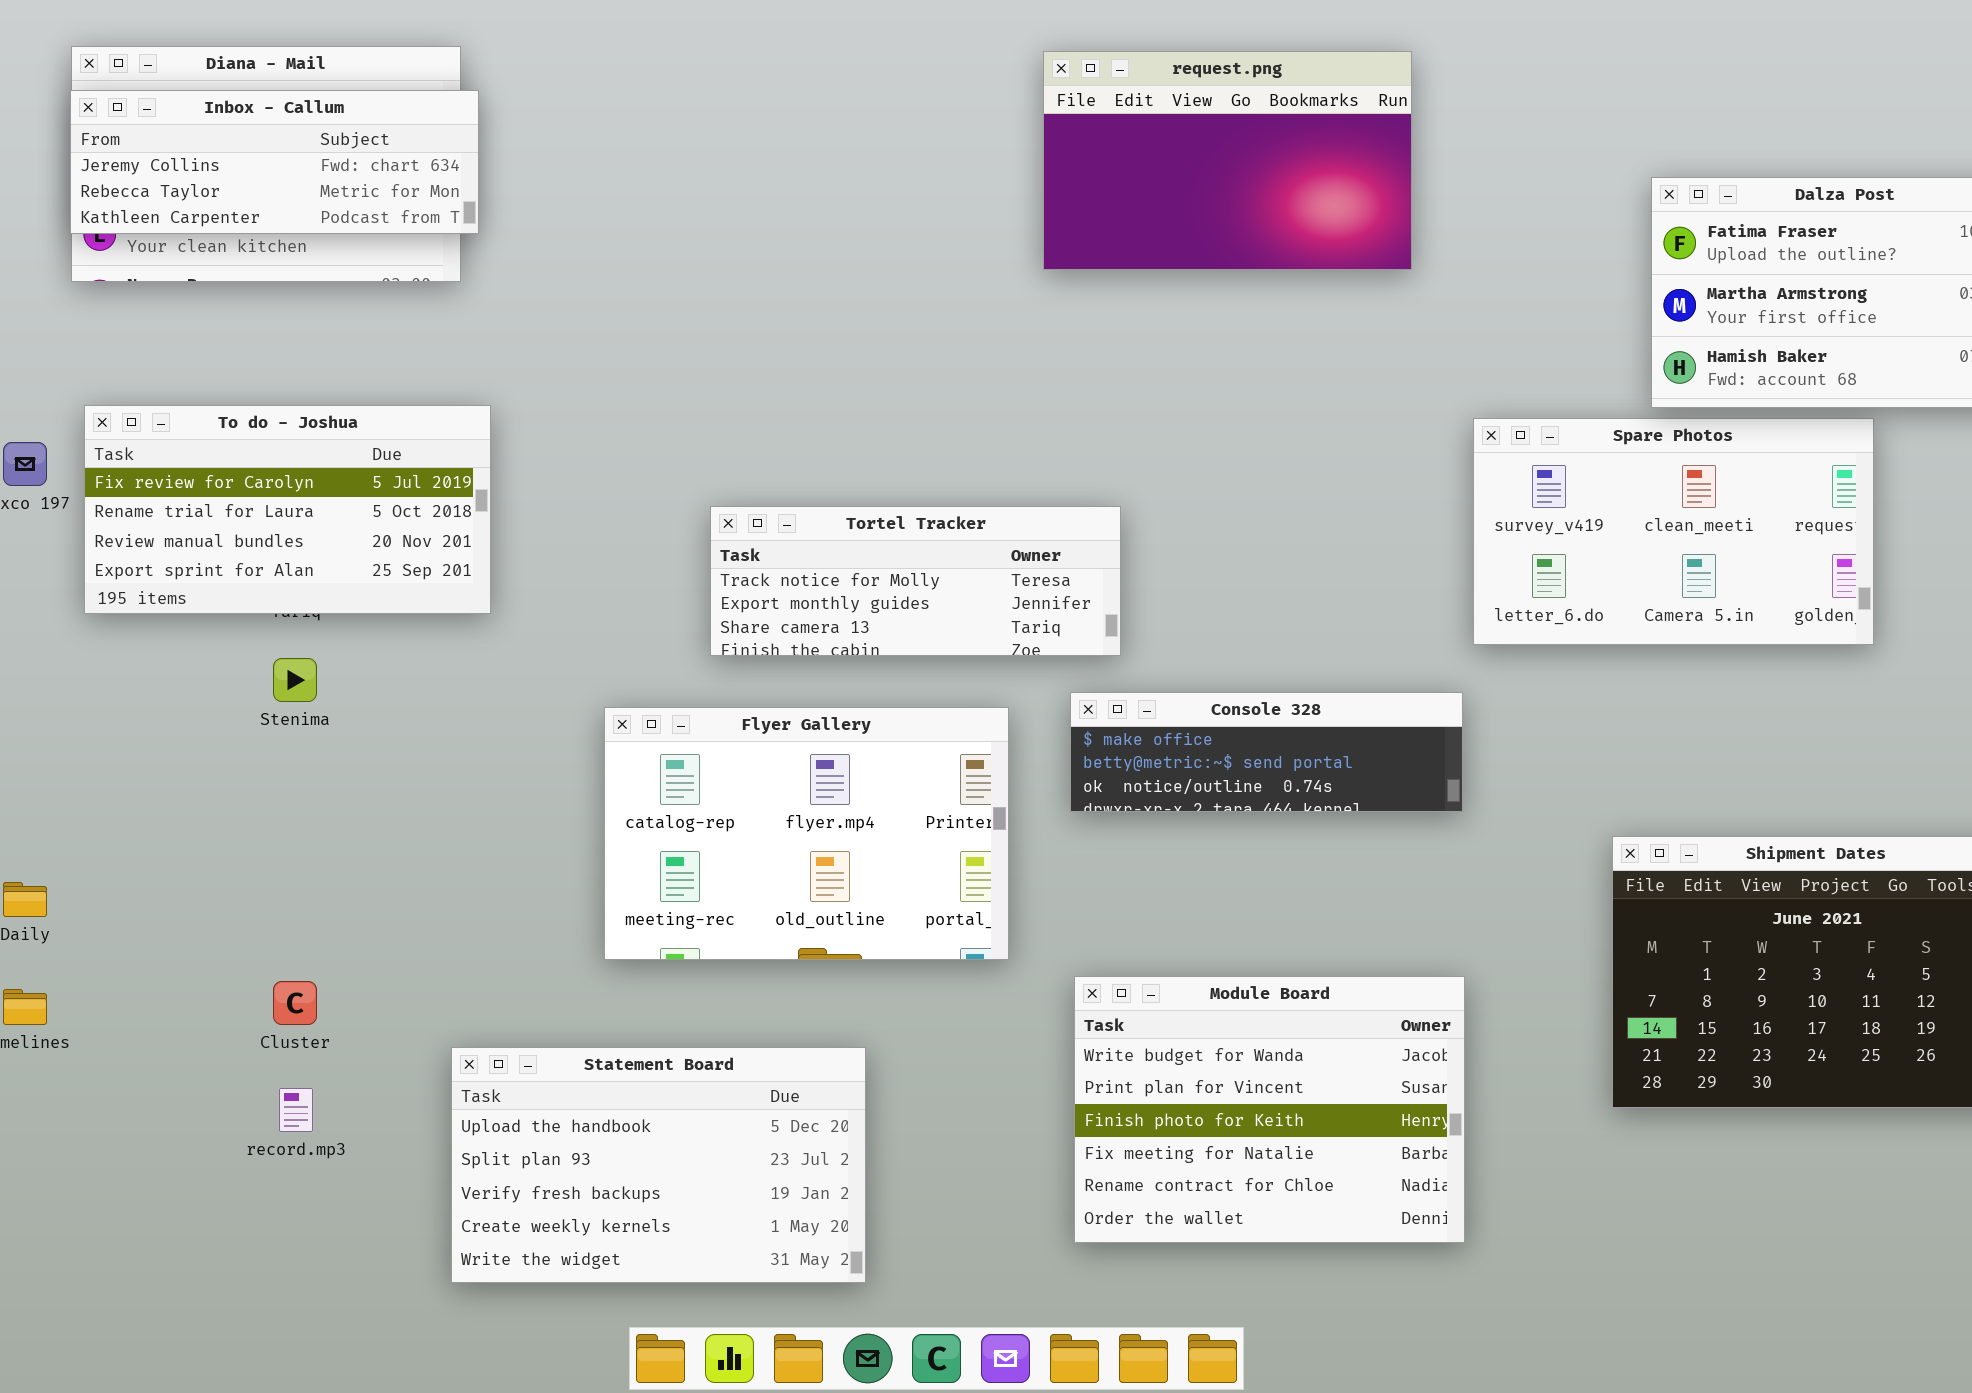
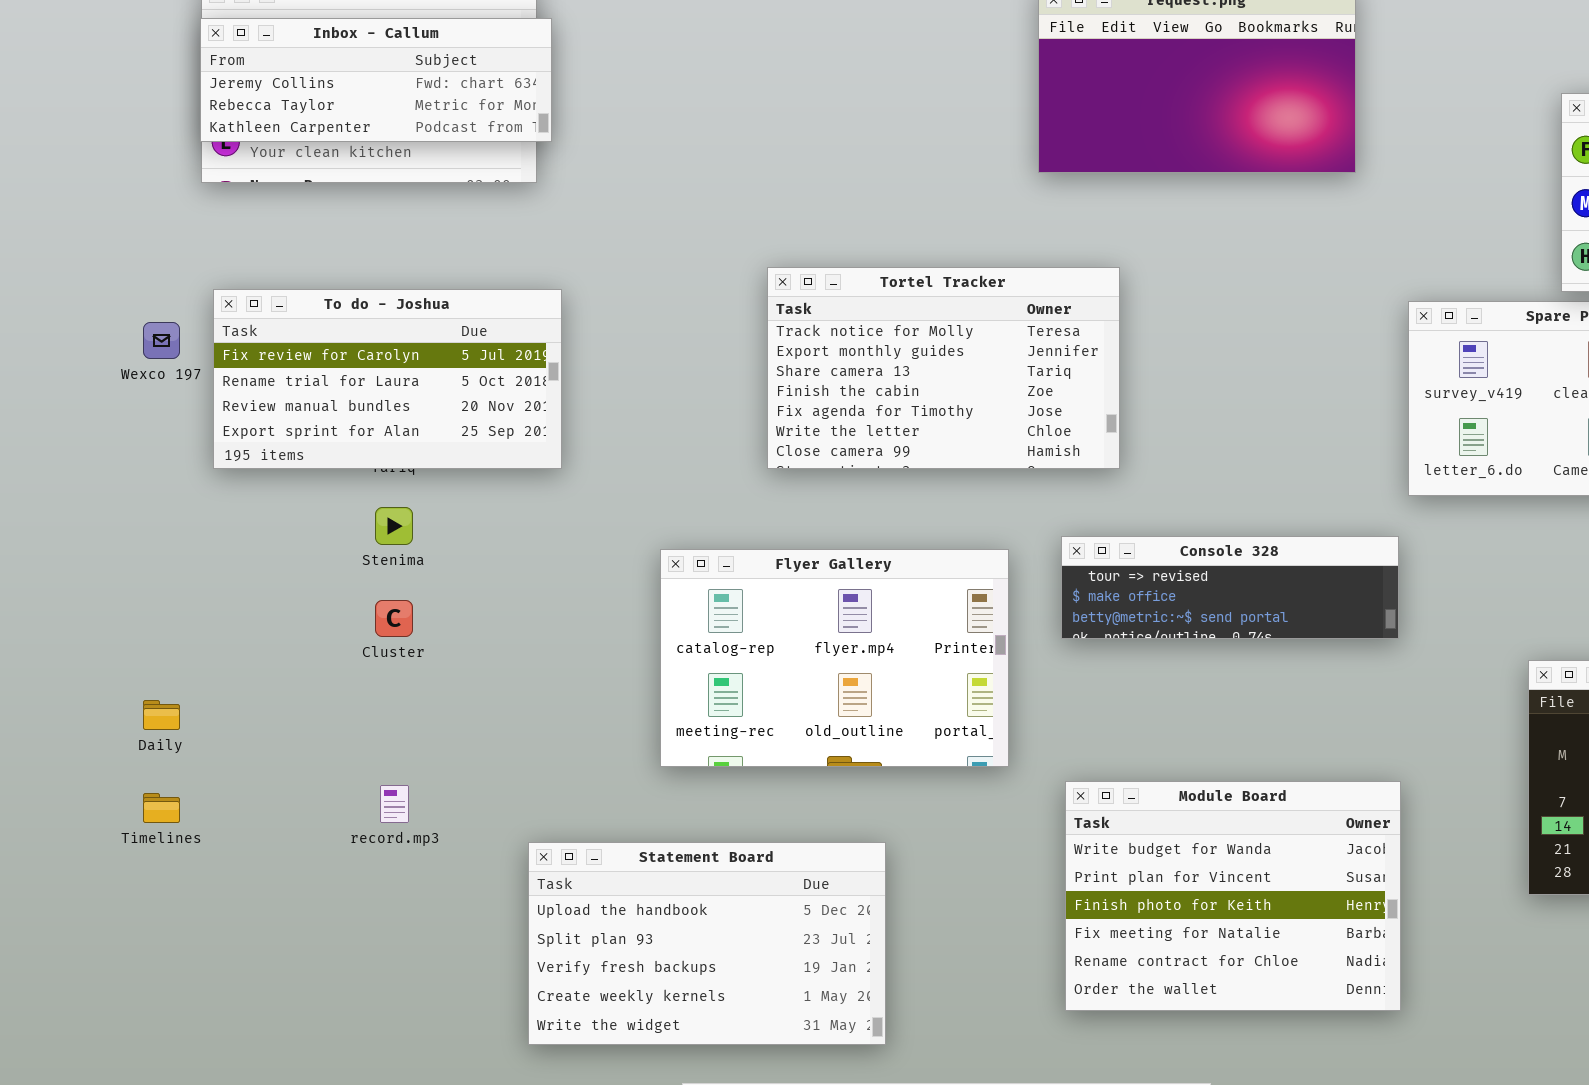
Tortel Tracker: [710,506,1121,656] -> [767,267,1120,469], moved, resized
Console 328: [1070,692,1463,812] -> [1061,536,1399,639], scrolled up 1 row
Cluster: [273,981,317,1025] -> [375,600,413,637], moved
record.mp3: [279,1088,313,1132] -> [380,785,409,823], moved

